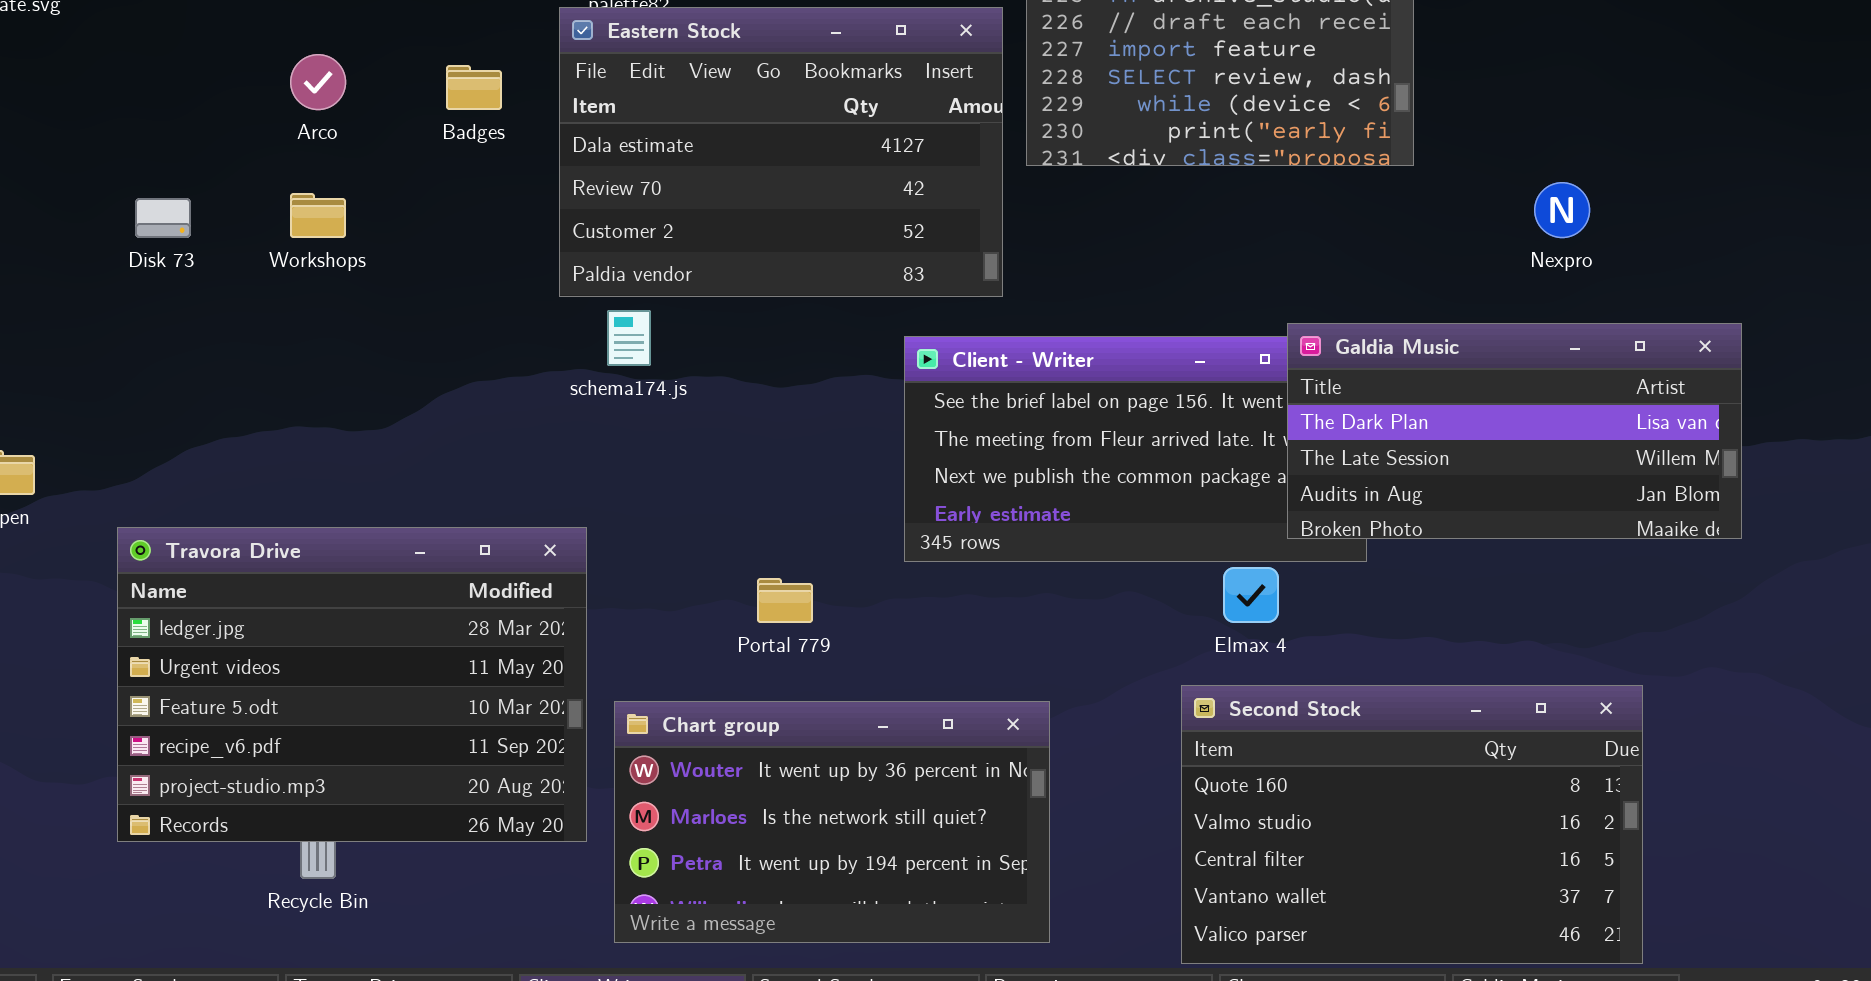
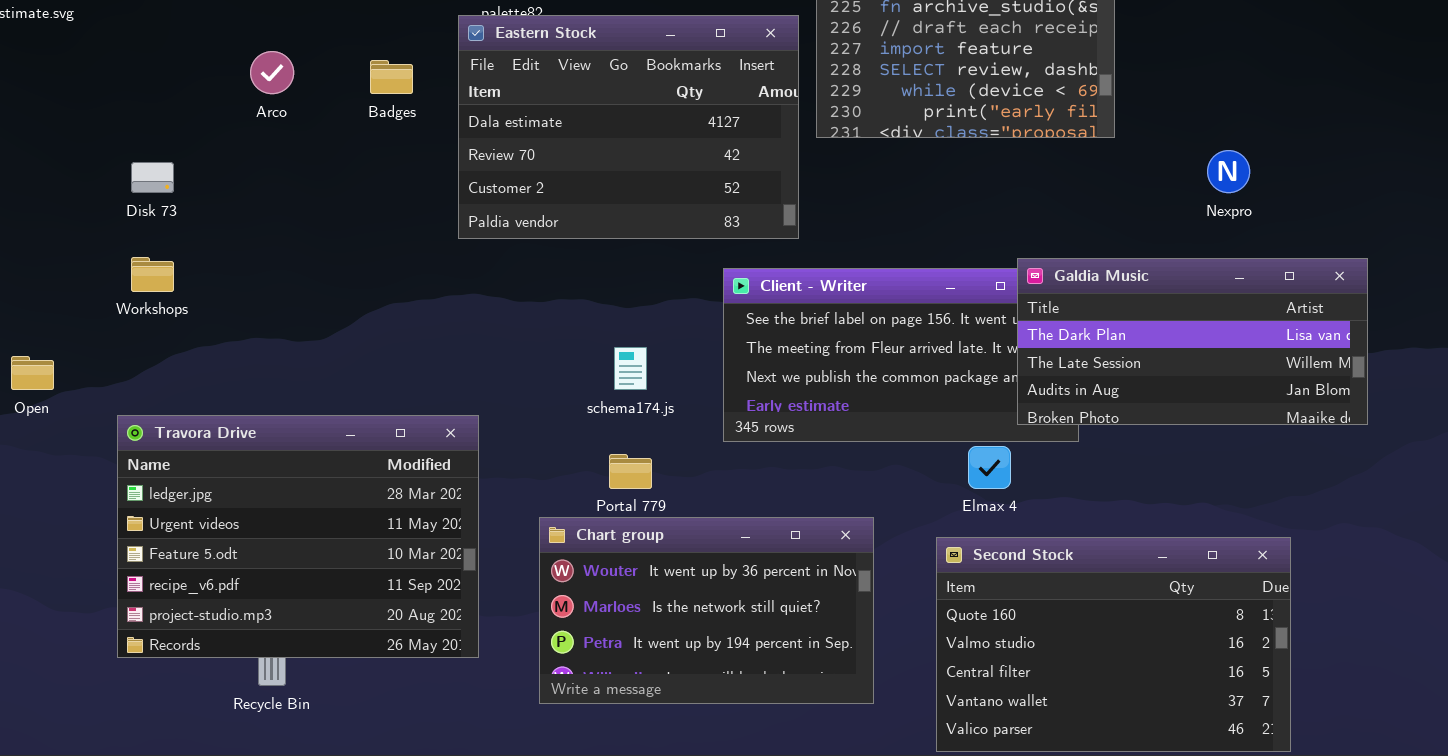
Workshops: [290,193,346,238] -> [131,257,174,292], moved
schema174.js: [607,310,651,366] -> [614,347,647,390], moved
Chart group: [614,701,1050,943] -> [539,517,874,704], moved

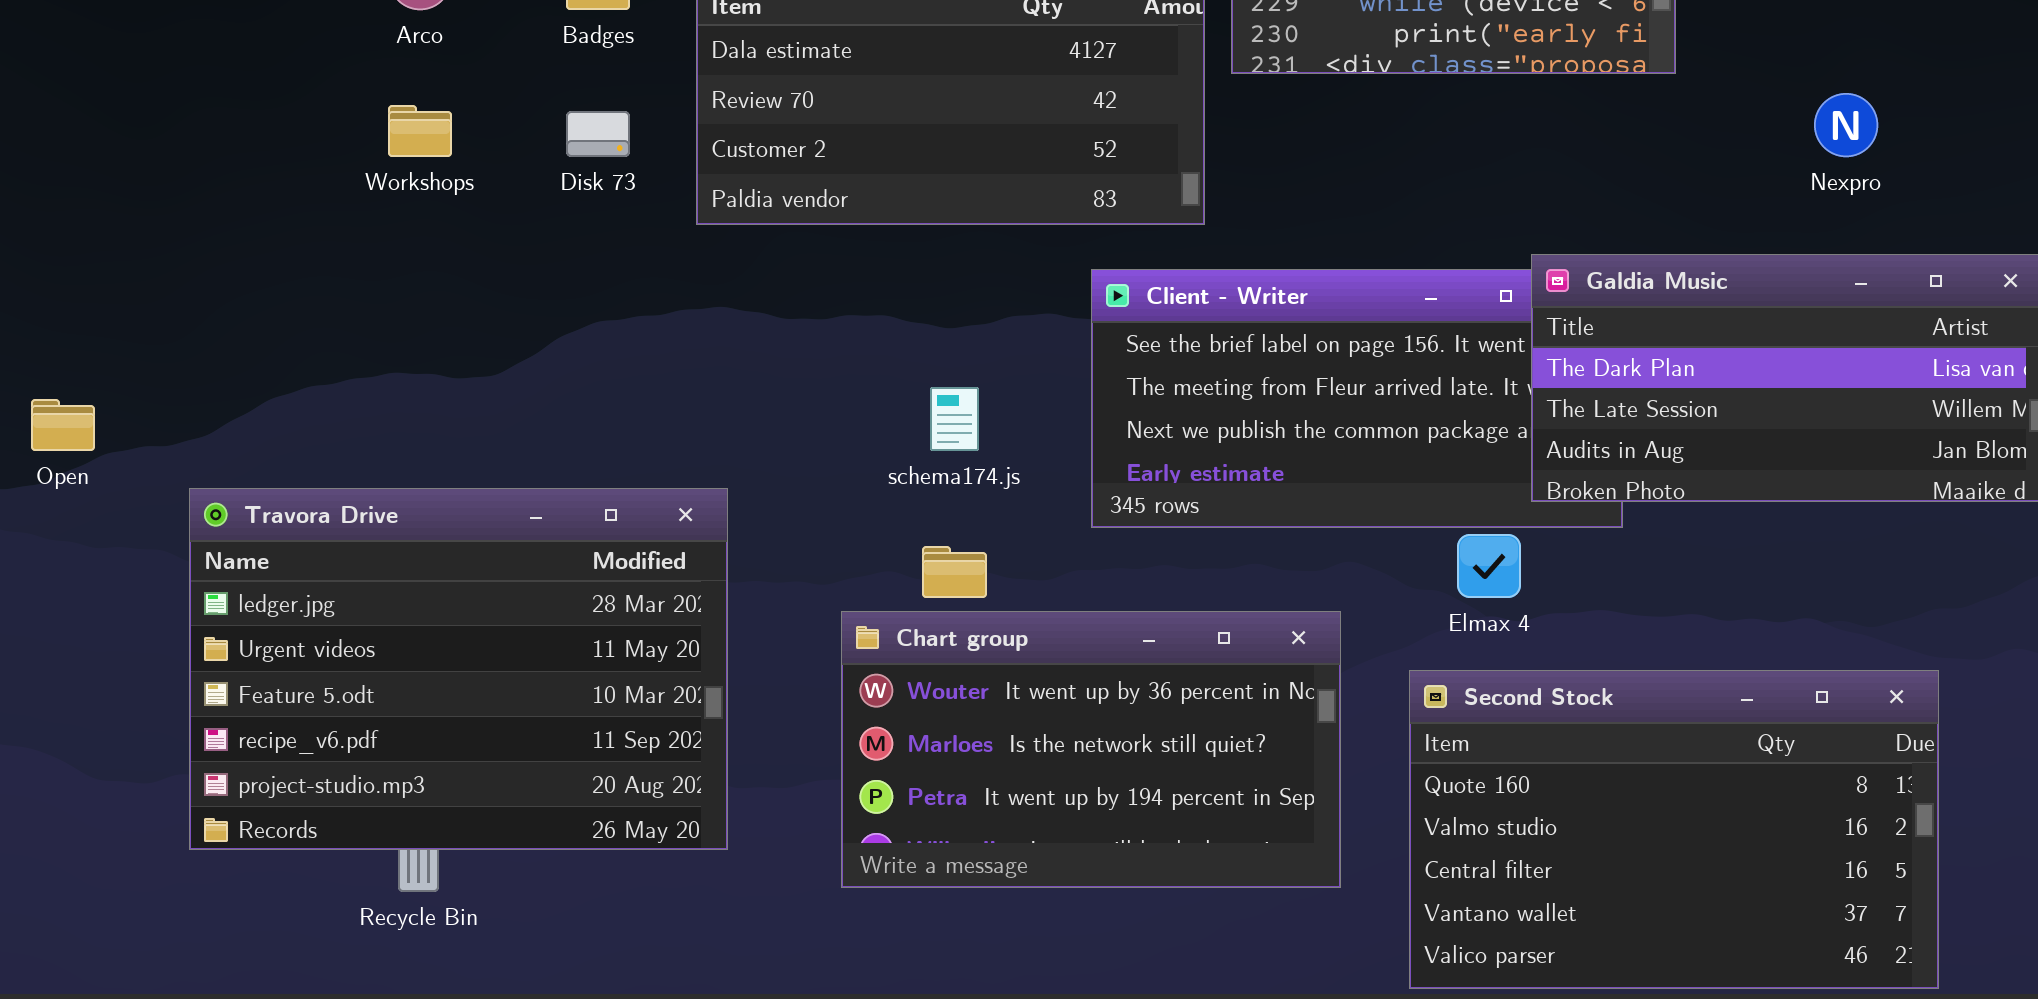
Disk 73: [131,162,174,193] -> [566,111,630,157], moved
Workshops: [131,257,174,292] -> [388,105,452,157], moved
Chart group: [539,517,874,704] -> [841,611,1341,888], moved

